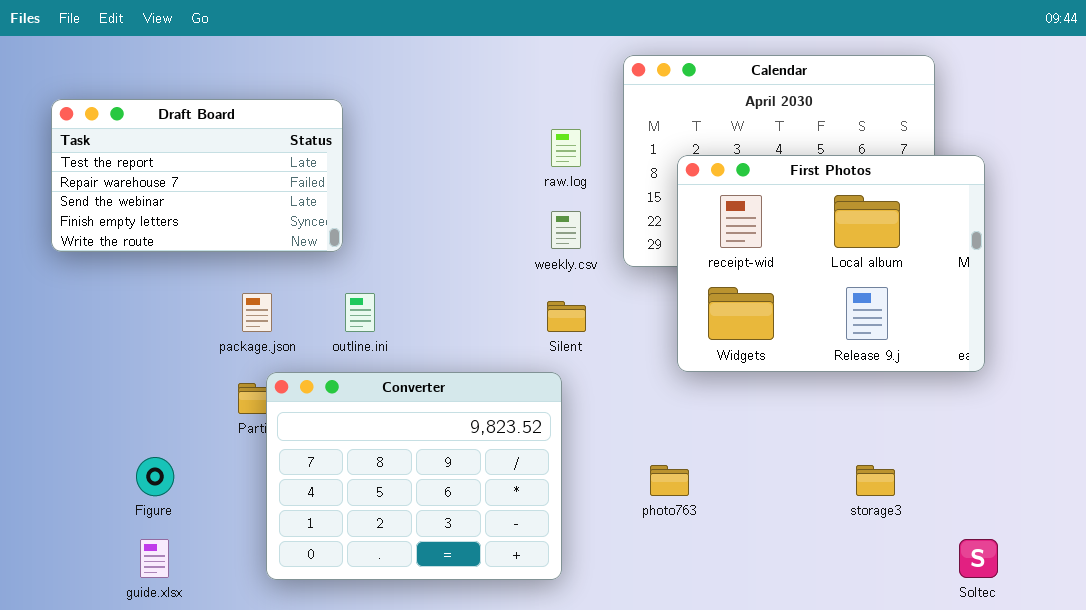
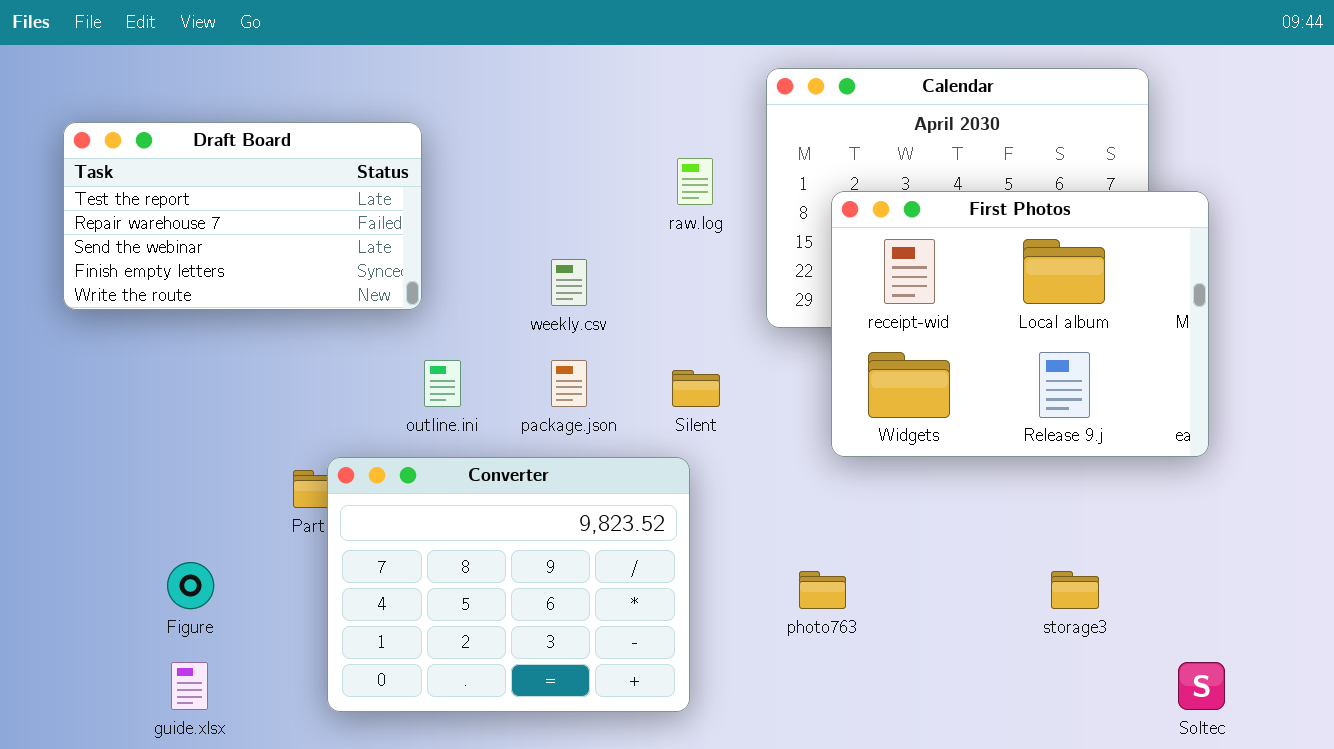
weekly.csv: [551,211,581,249] -> [551,259,587,306], moved
package.json: [242,293,272,332] -> [551,360,587,407], moved

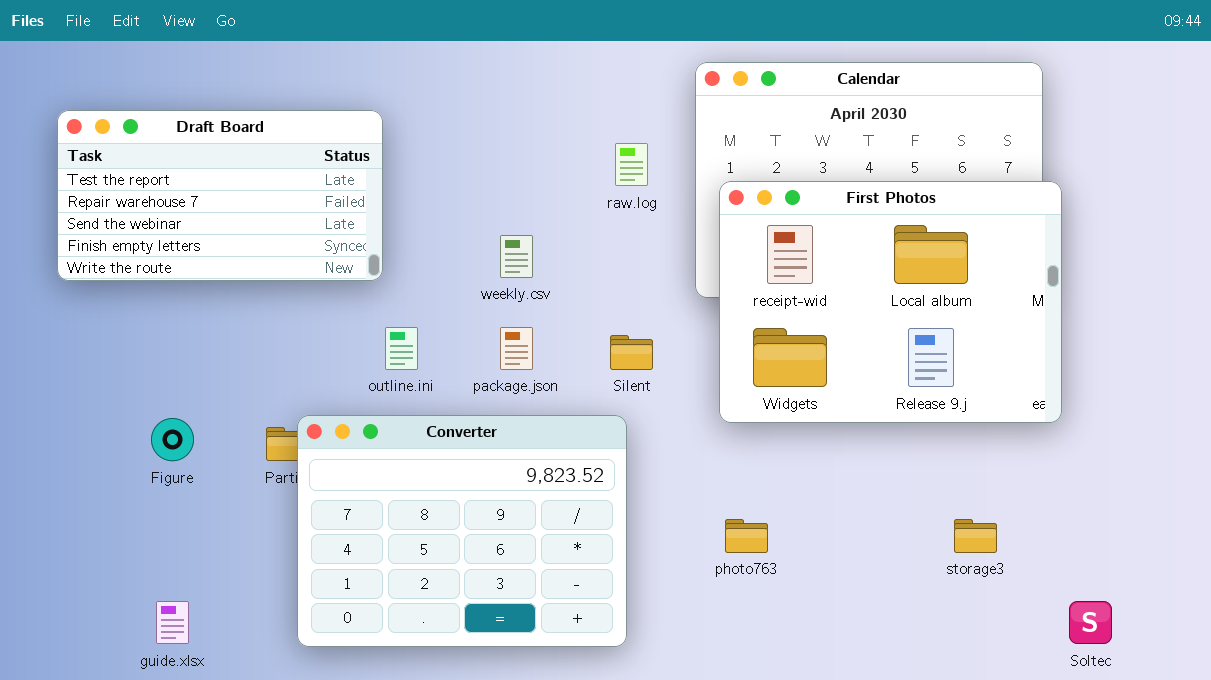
First Photos: [831,191,1209,457] -> [719,181,1062,423], moved
Figure: [167,562,214,609] -> [151,418,194,461], moved

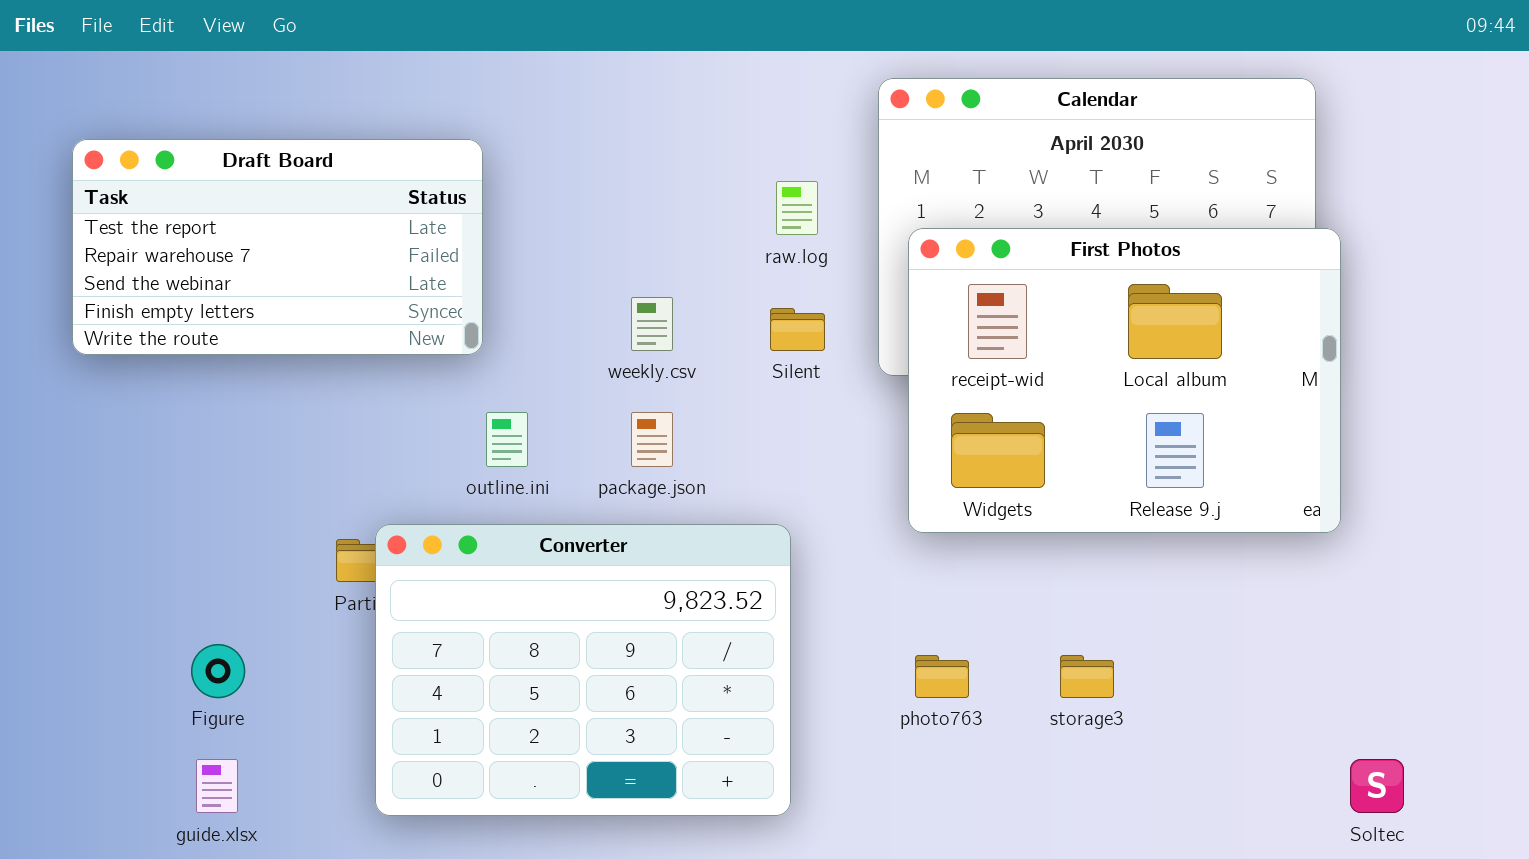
Silent: [610,335,653,370] -> [770,308,825,351], moved
Figure: [151,418,194,461] -> [191,644,245,698], moved
storage3: [954,519,997,553] -> [1060,655,1114,698], moved

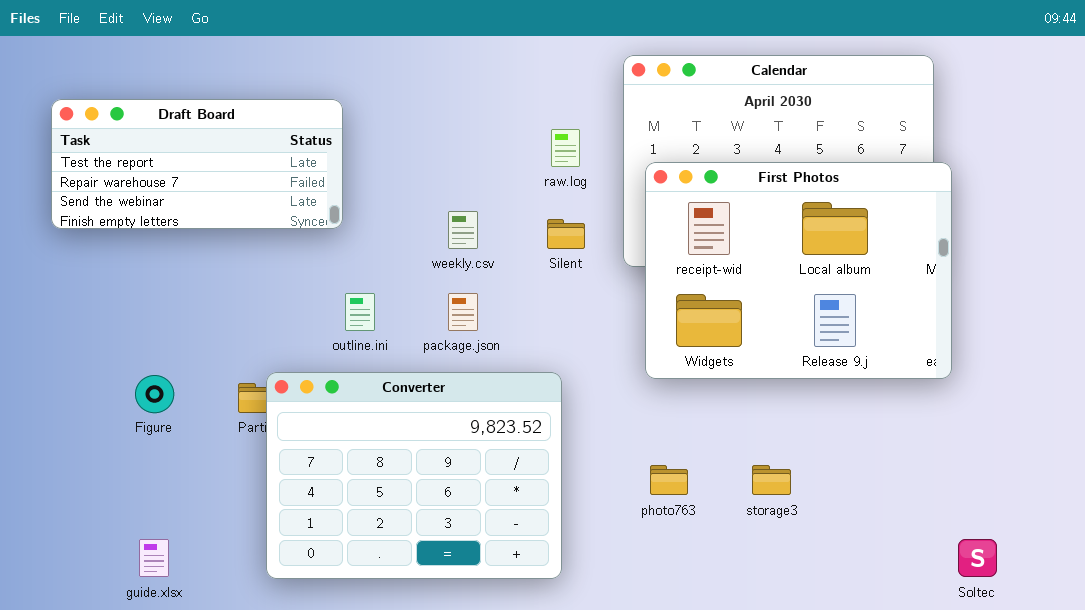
Draft Board: [72,139,483,355] -> [51,99,343,229], resized
Figure: [191,644,245,698] -> [135,375,174,413], moved

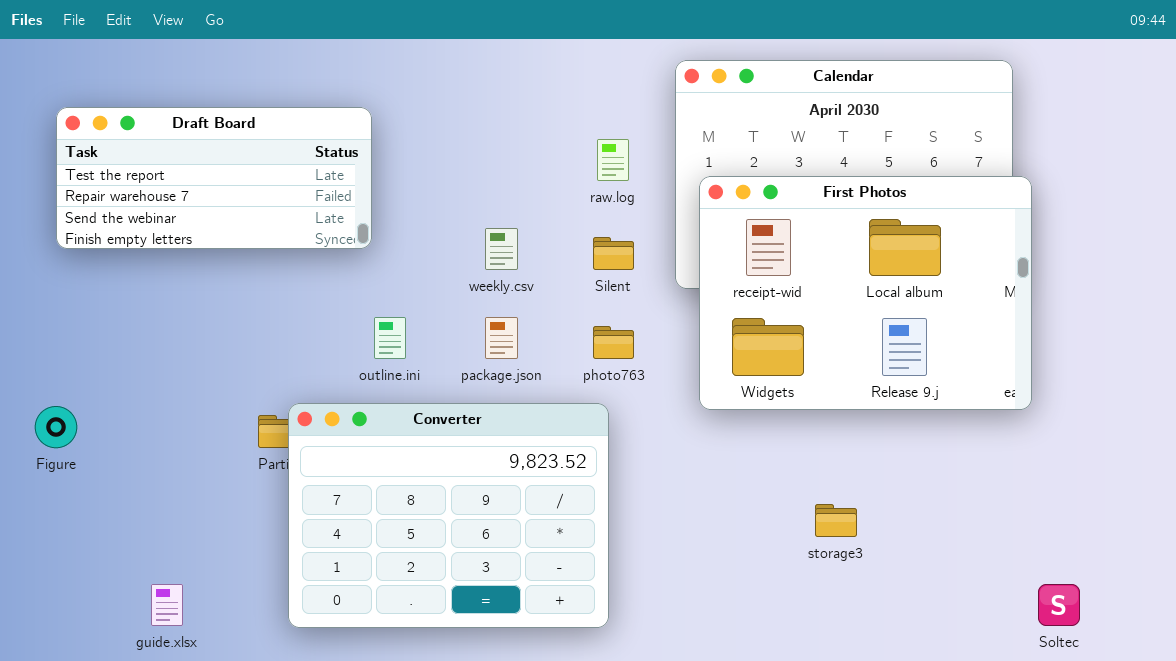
Figure: [135,375,174,413] -> [35,406,77,448], moved
photo763: [650,465,688,495] -> [593,326,634,359], moved

